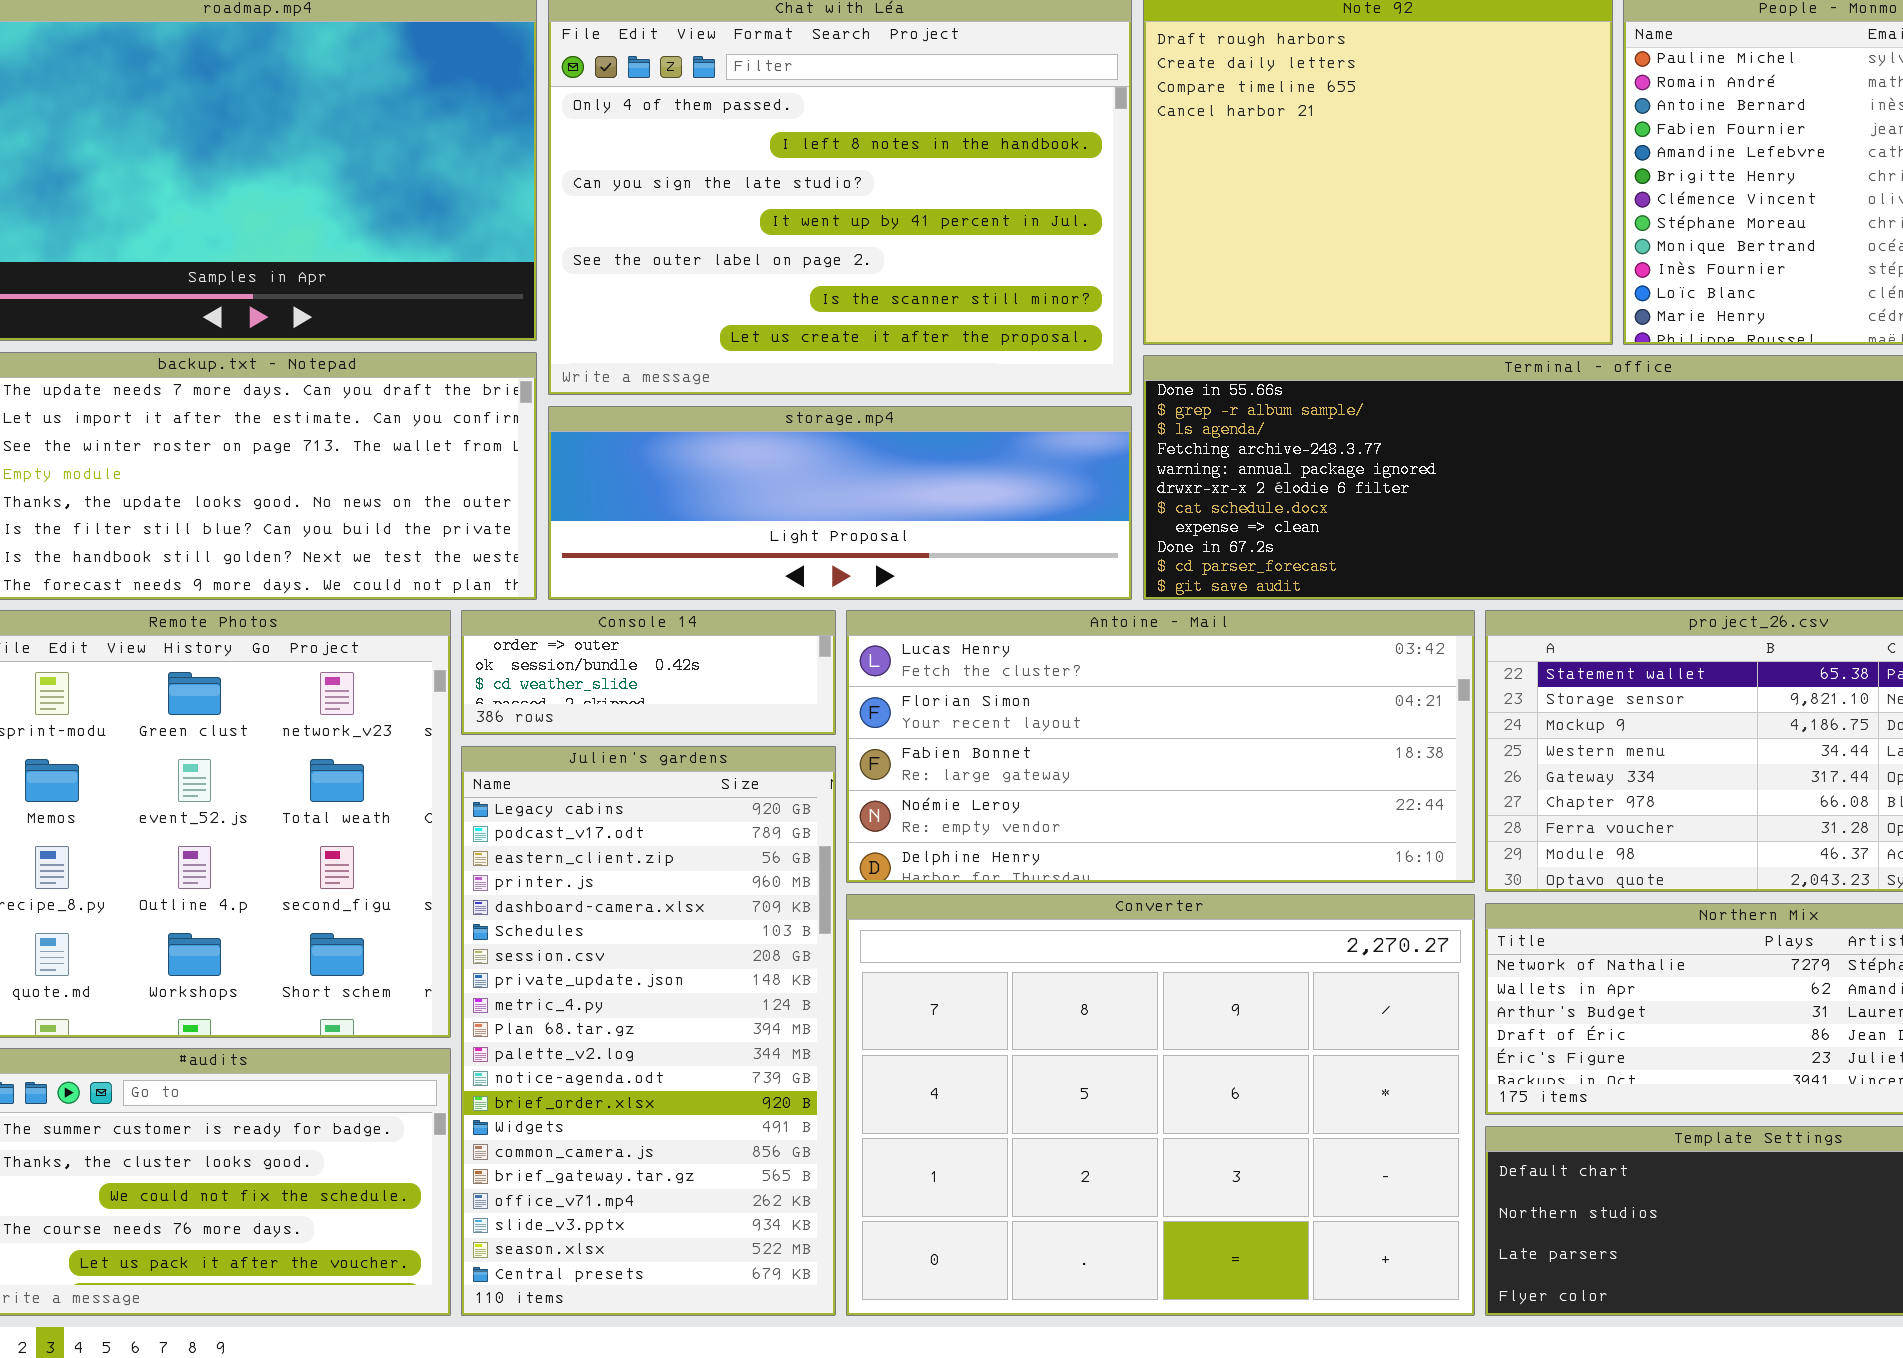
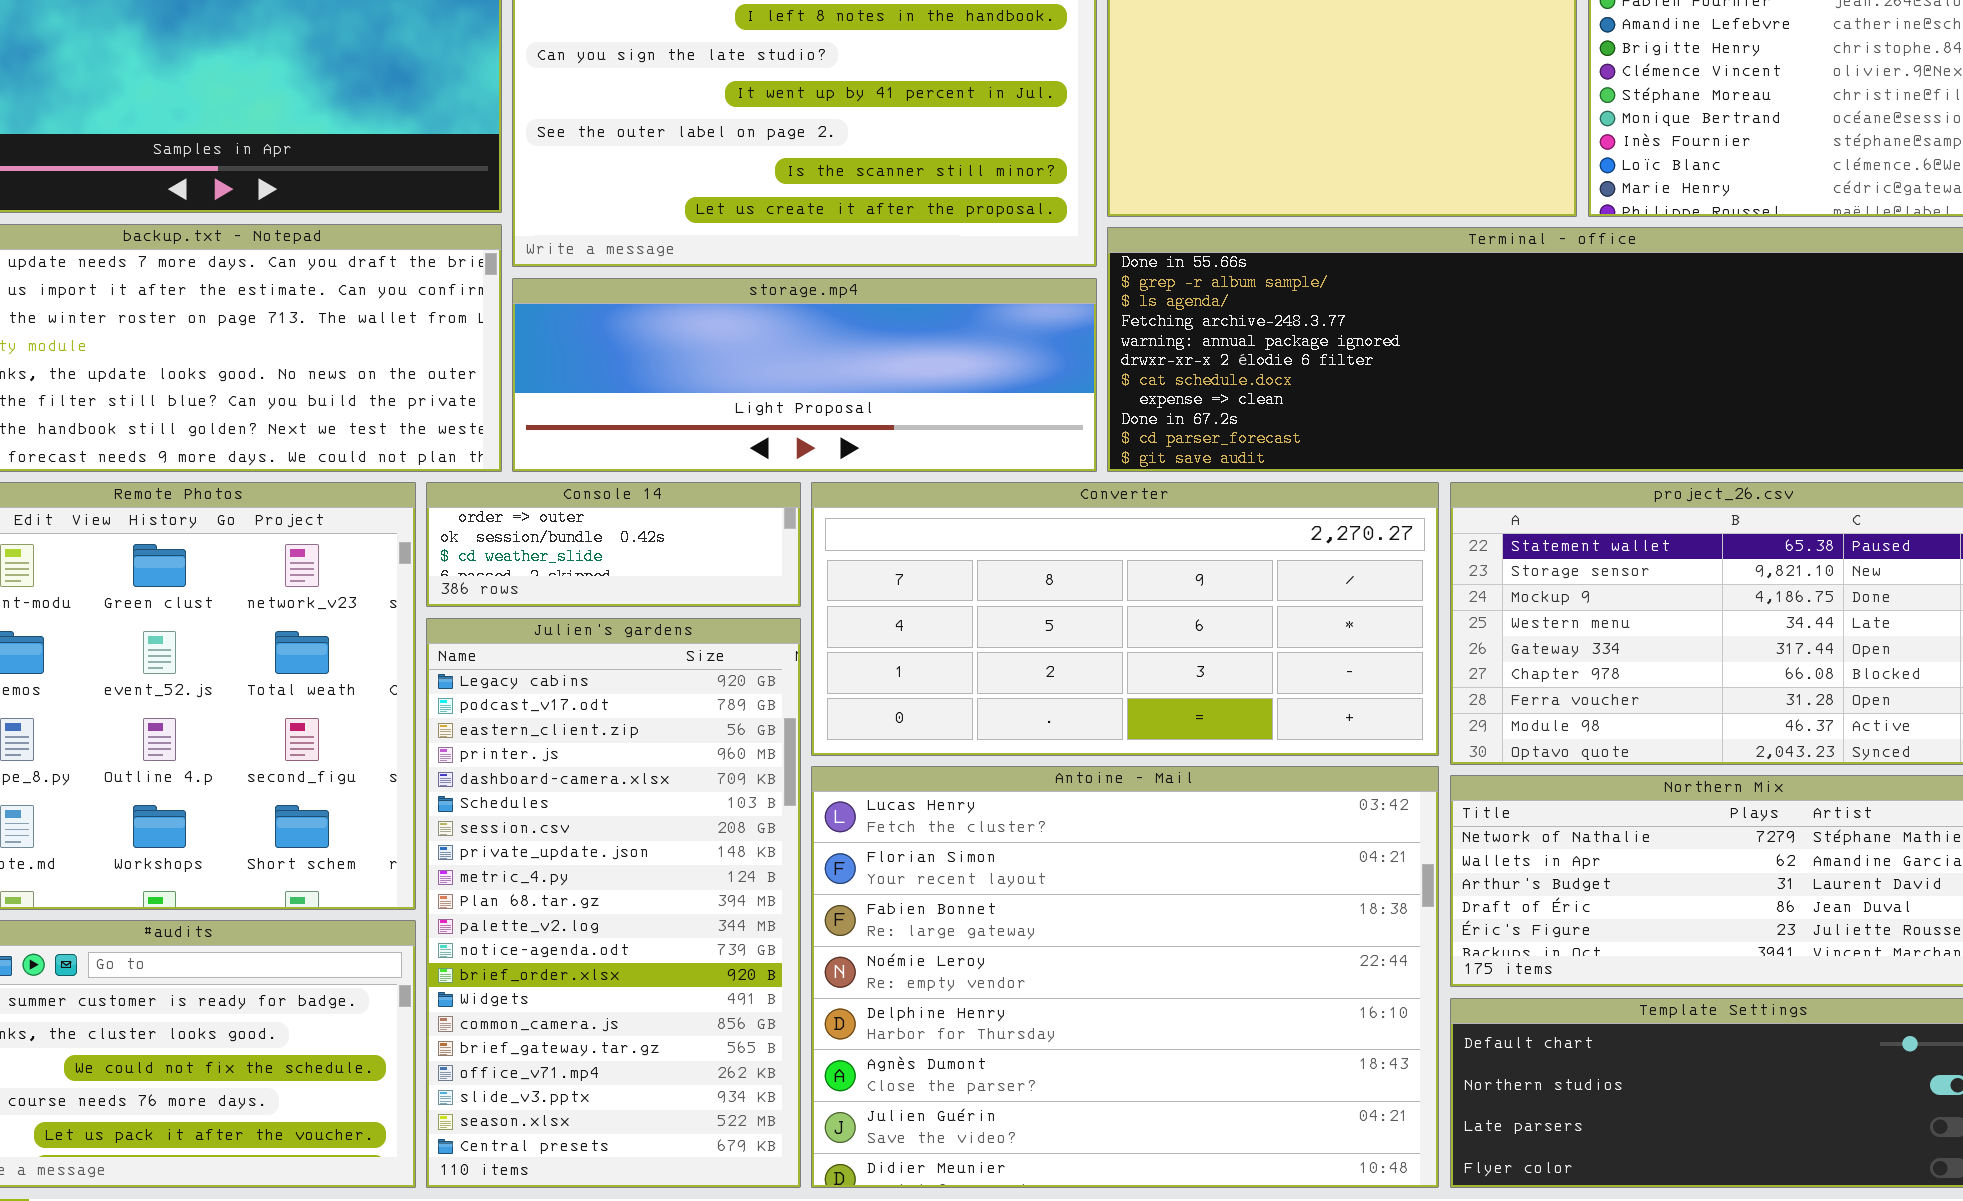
Antoine - Mail: [846,610,1475,883] -> [811,766,1439,1188], moved, resized
Converter: [846,894,1475,1316] -> [811,482,1439,756], moved, resized

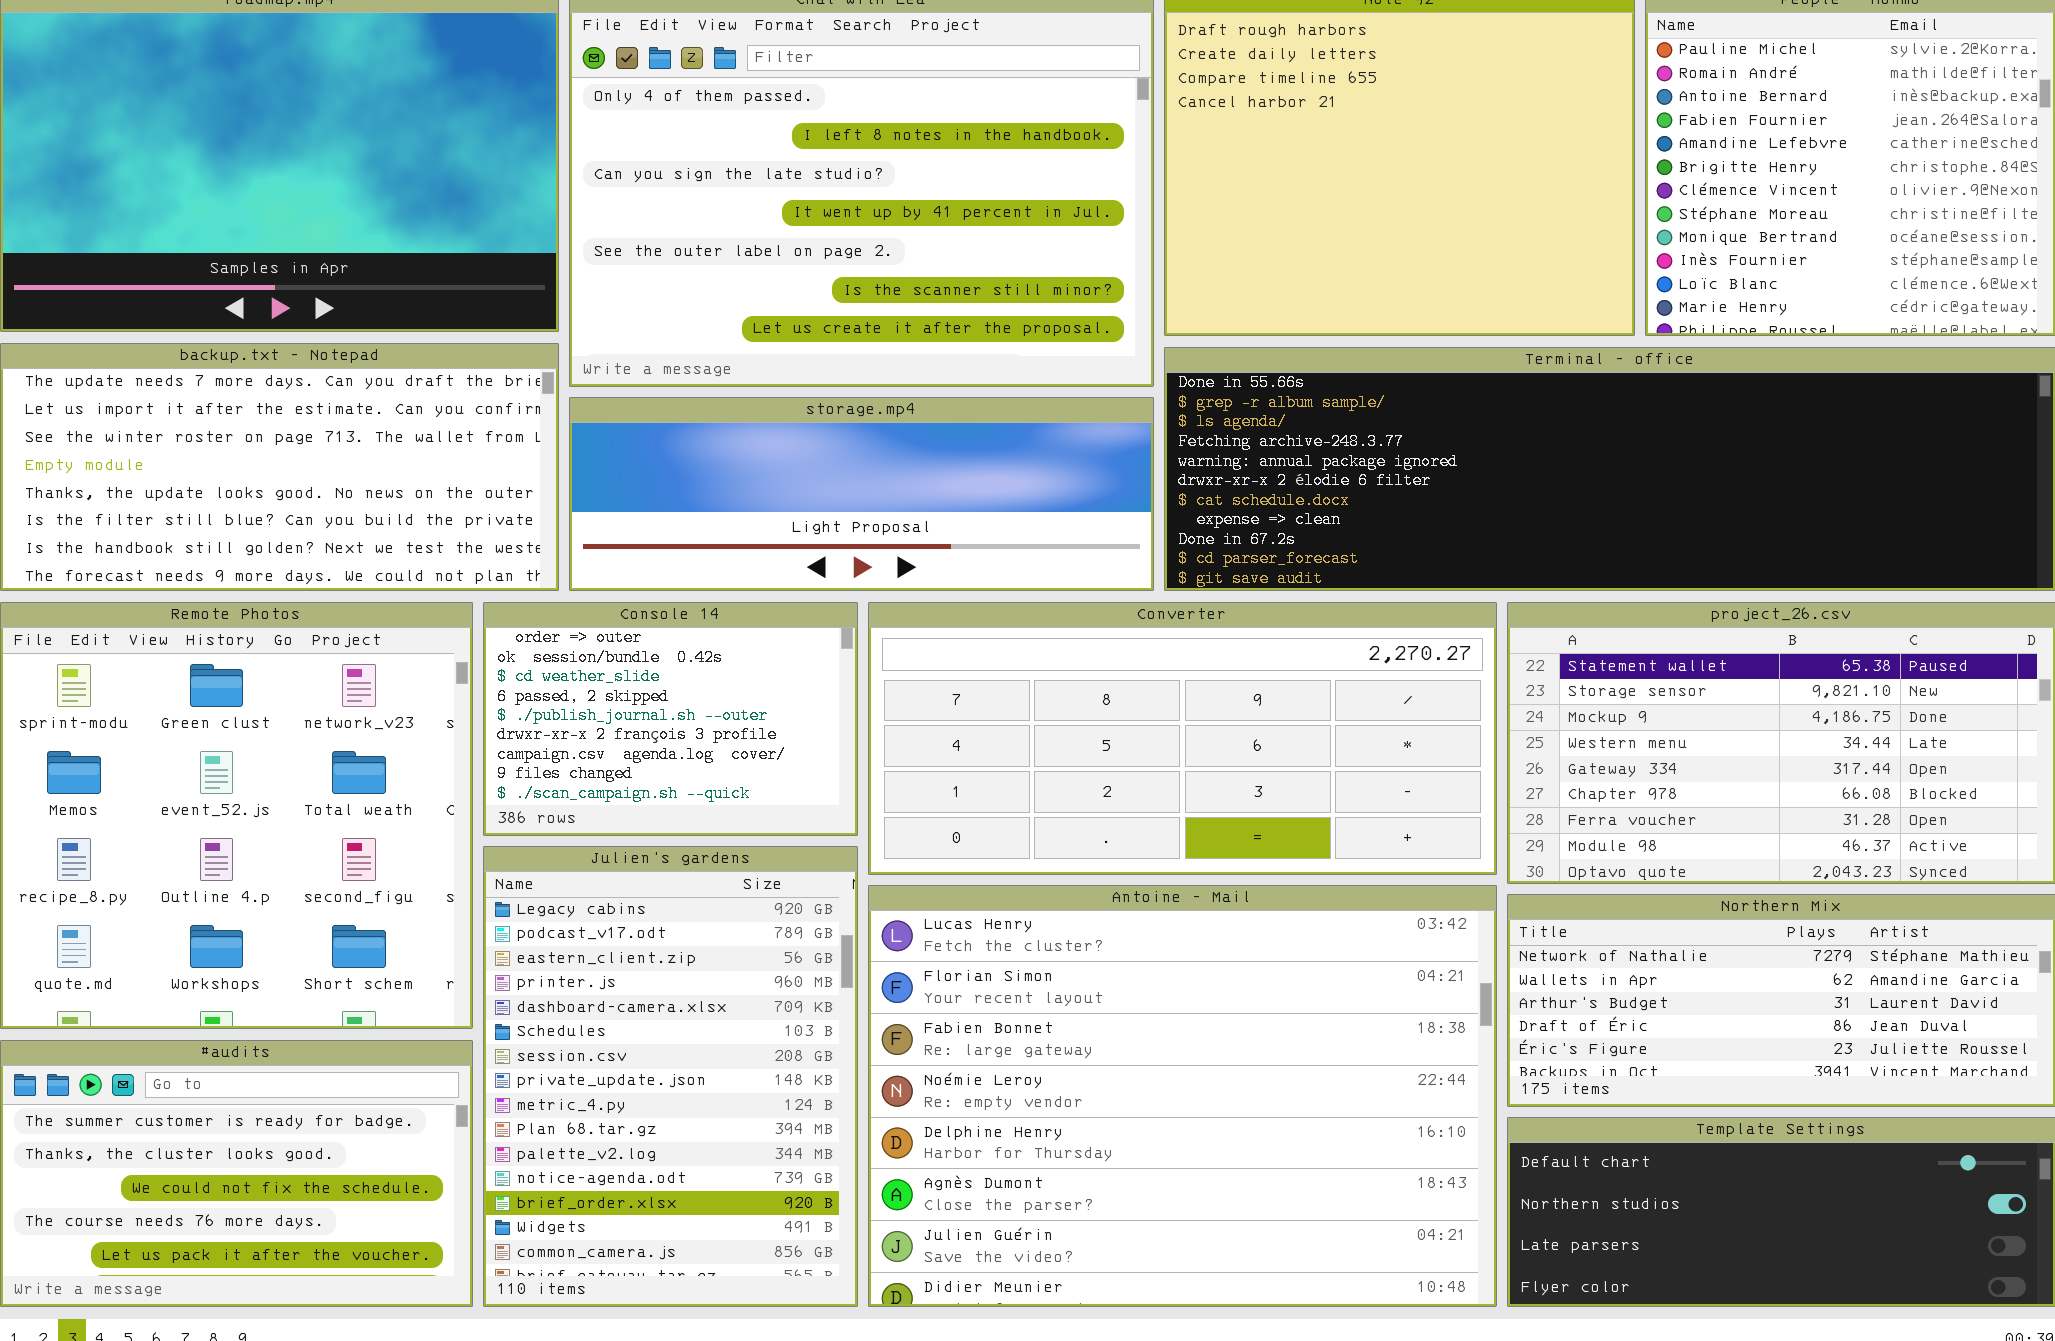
Console 14: [426,482,801,607] -> [483,602,858,836], resized
Julien's gardens: [426,618,801,1188] -> [483,846,858,1307], resized

